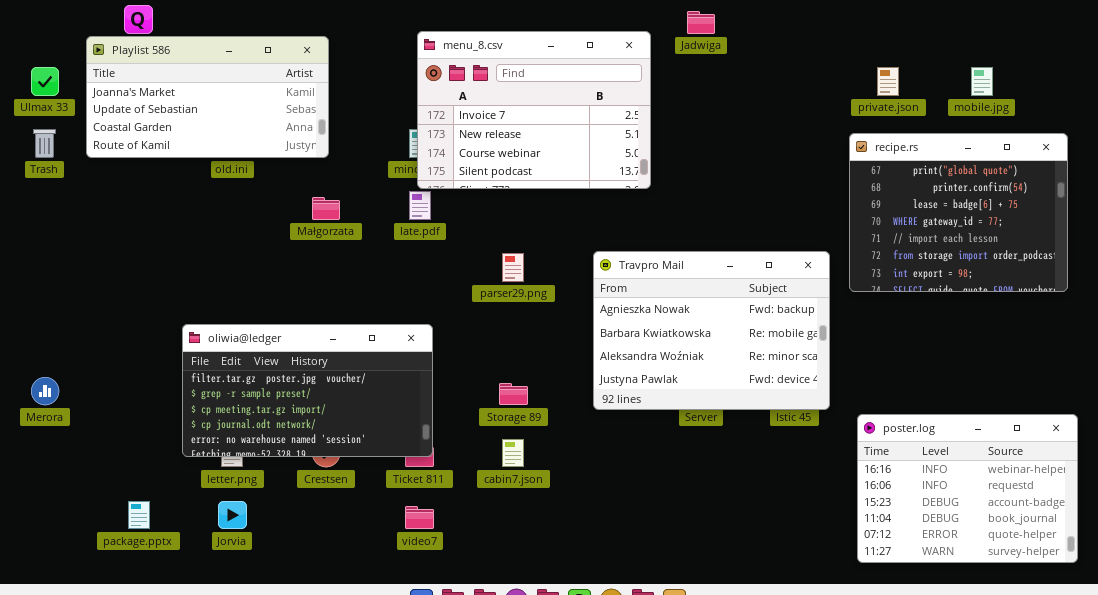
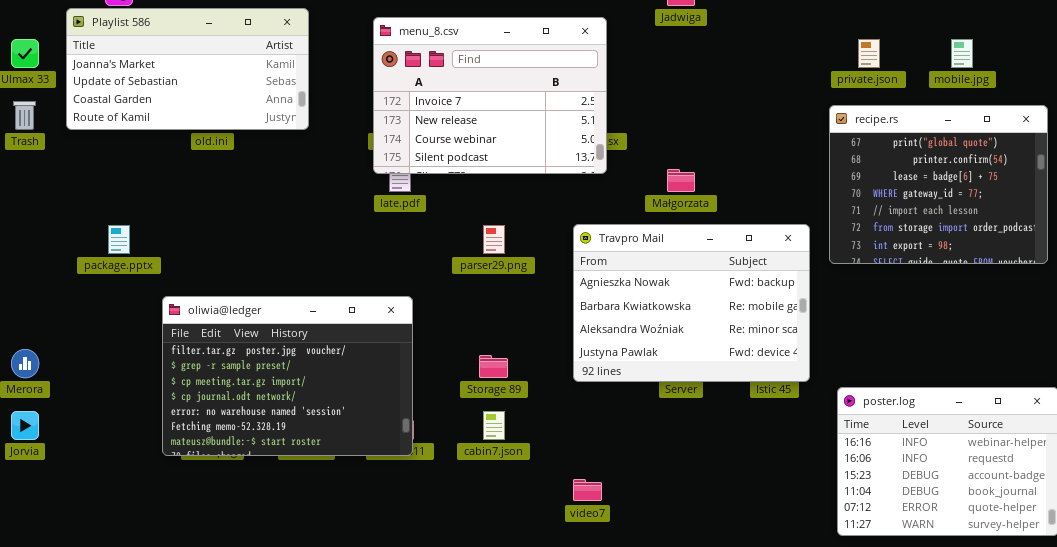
menu_8.csv: [417,31,651,189] -> [373,17,607,174], moved
Małgorzata: [312,197,340,220] -> [667,169,695,192], moved
oliwia@ledger: [182,324,433,457] -> [162,296,413,456], resized
package.pptx: [128,501,150,529] -> [108,225,130,254], moved
Jorvia: [218,501,247,529] -> [11,411,39,440], moved
video7: [405,506,434,529] -> [573,479,602,501], moved

